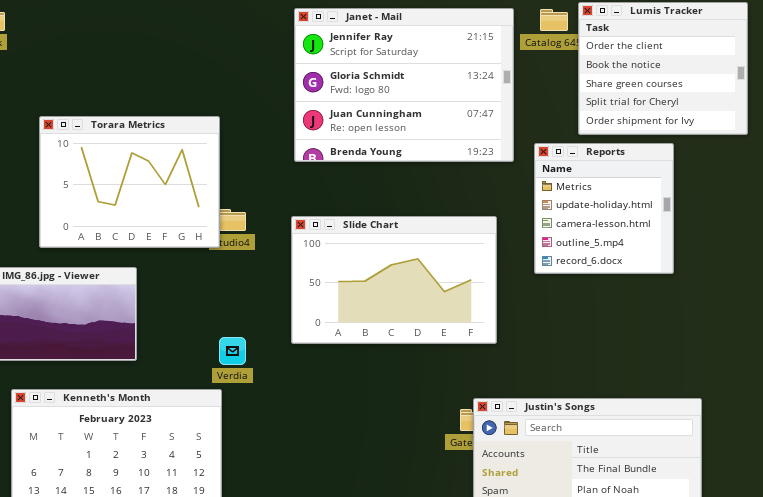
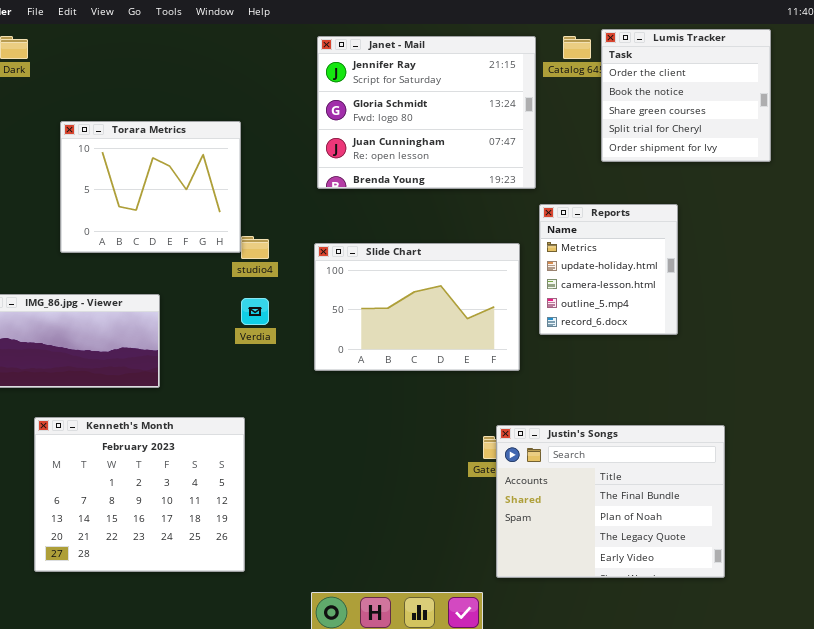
Torara Metrics: [39,116,220,248] -> [60,121,241,253], moved
Reports: [534,143,674,274] -> [539,204,678,335], moved
Verdia: [219,337,246,365] -> [241,298,269,325], moved

